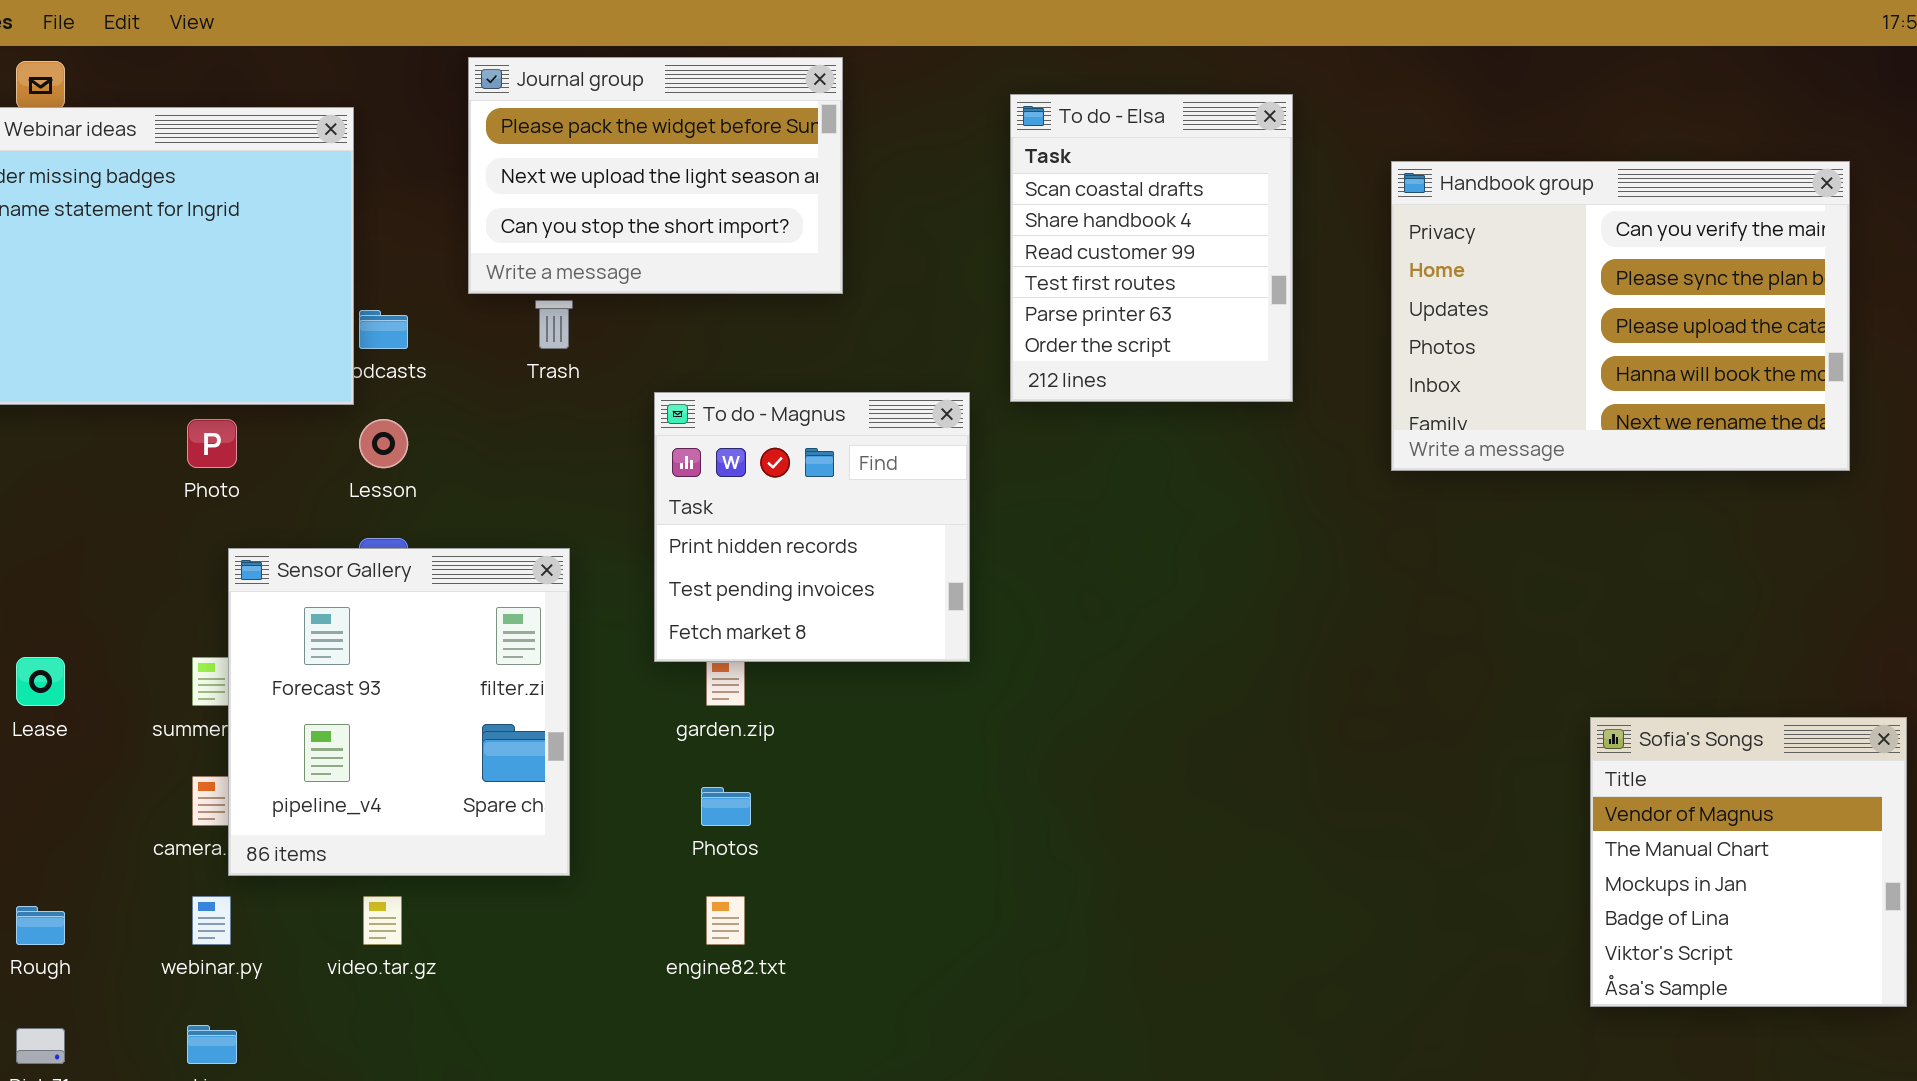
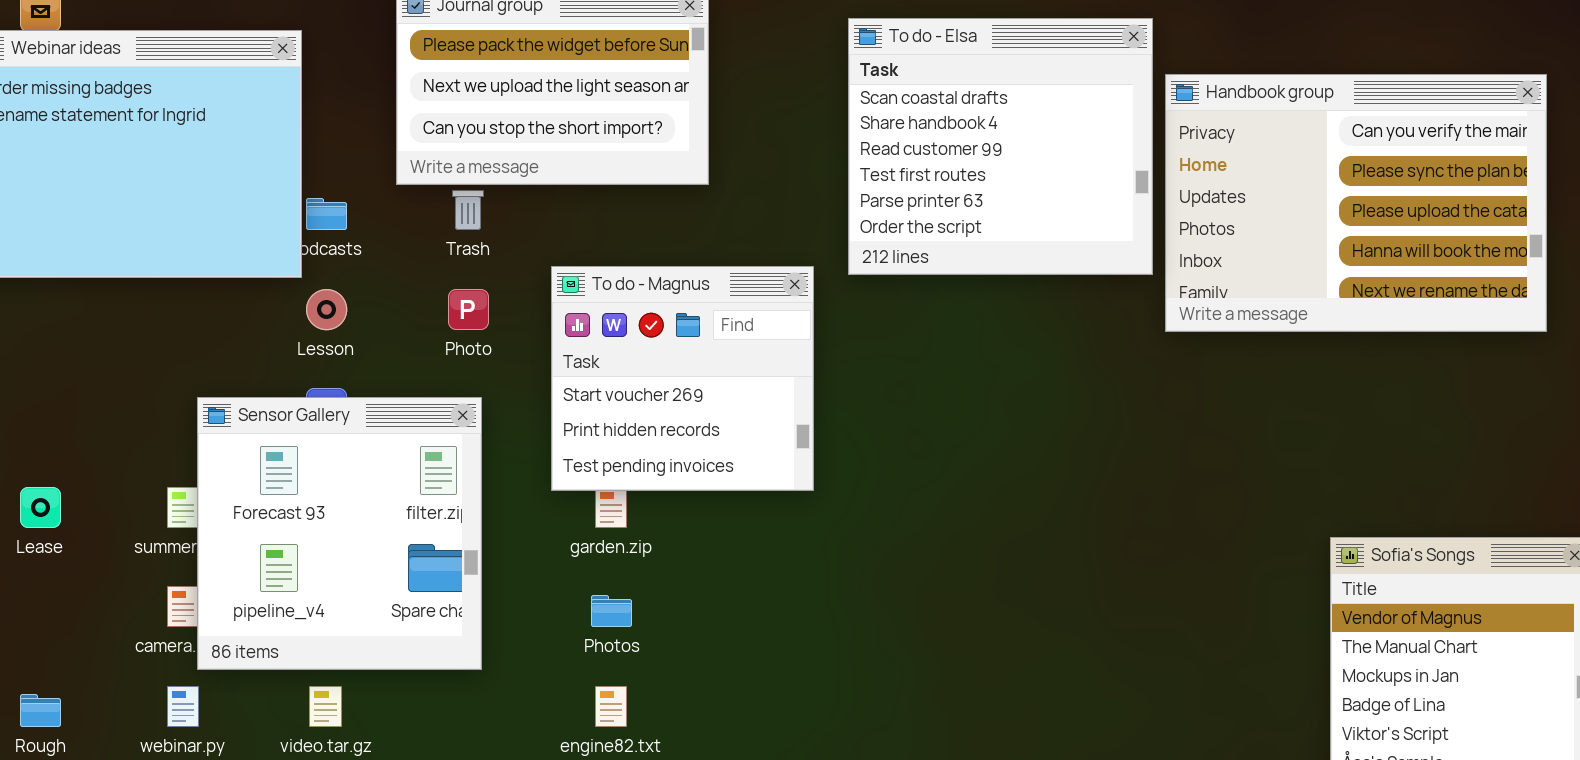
To do - Elsa: [1010,94,1293,402] -> [848,18,1153,275], resized
To do - Magnus: [654,392,970,662] -> [551,266,814,491], scrolled up 1 row
Photo: [187,419,237,468] -> [448,289,489,330], moved

